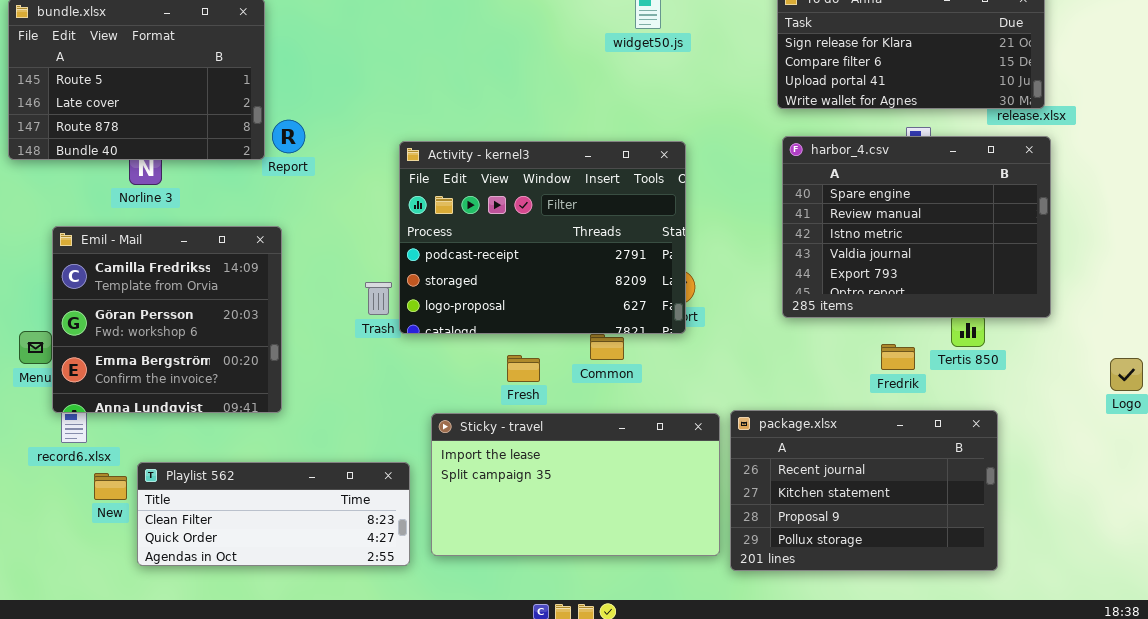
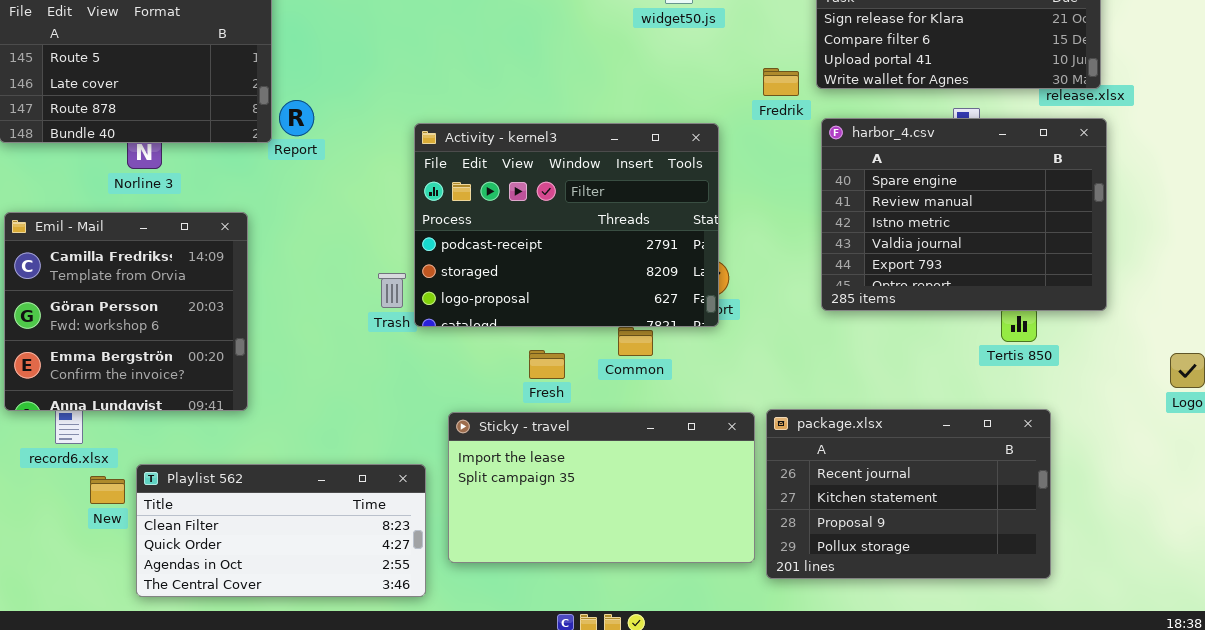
Emil - Mail: [52,226,282,413] -> [4,212,248,411], moved
Fredrik: [881,344,915,370] -> [763,68,799,96], moved
Playlist 562: [137,462,410,566] -> [136,464,426,597], resized

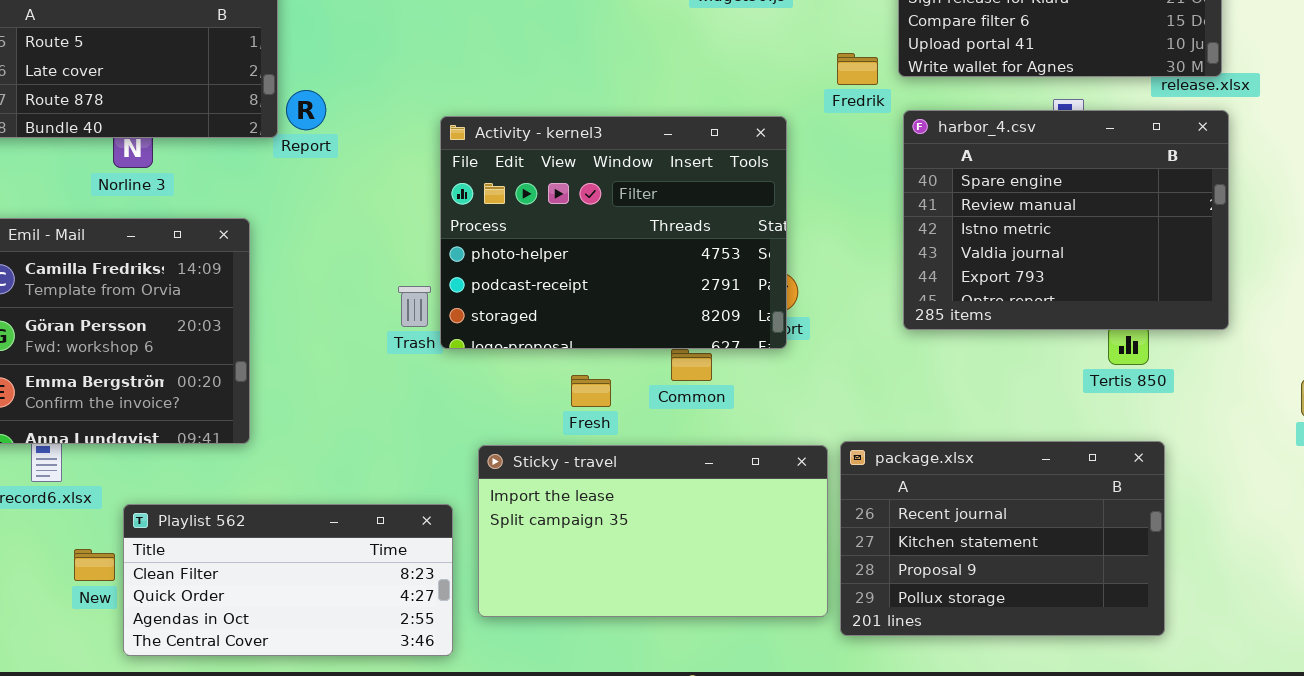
Activity - kernel3: [414,123,719,327] -> [440,116,787,349], scrolled up 1 row
New: [90,476,125,504] -> [74,549,115,581], moved

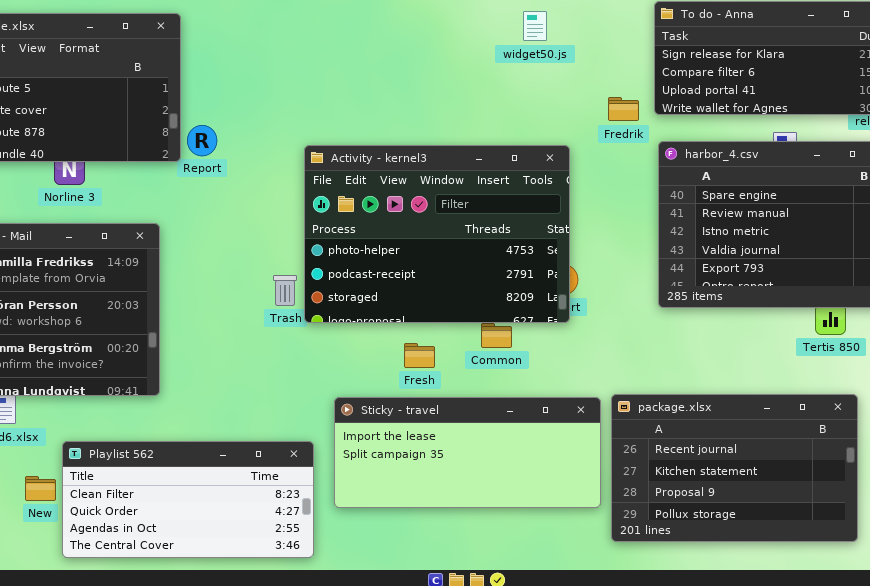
Sticky - travel: [478,445,828,617] -> [334,397,601,508], resized

